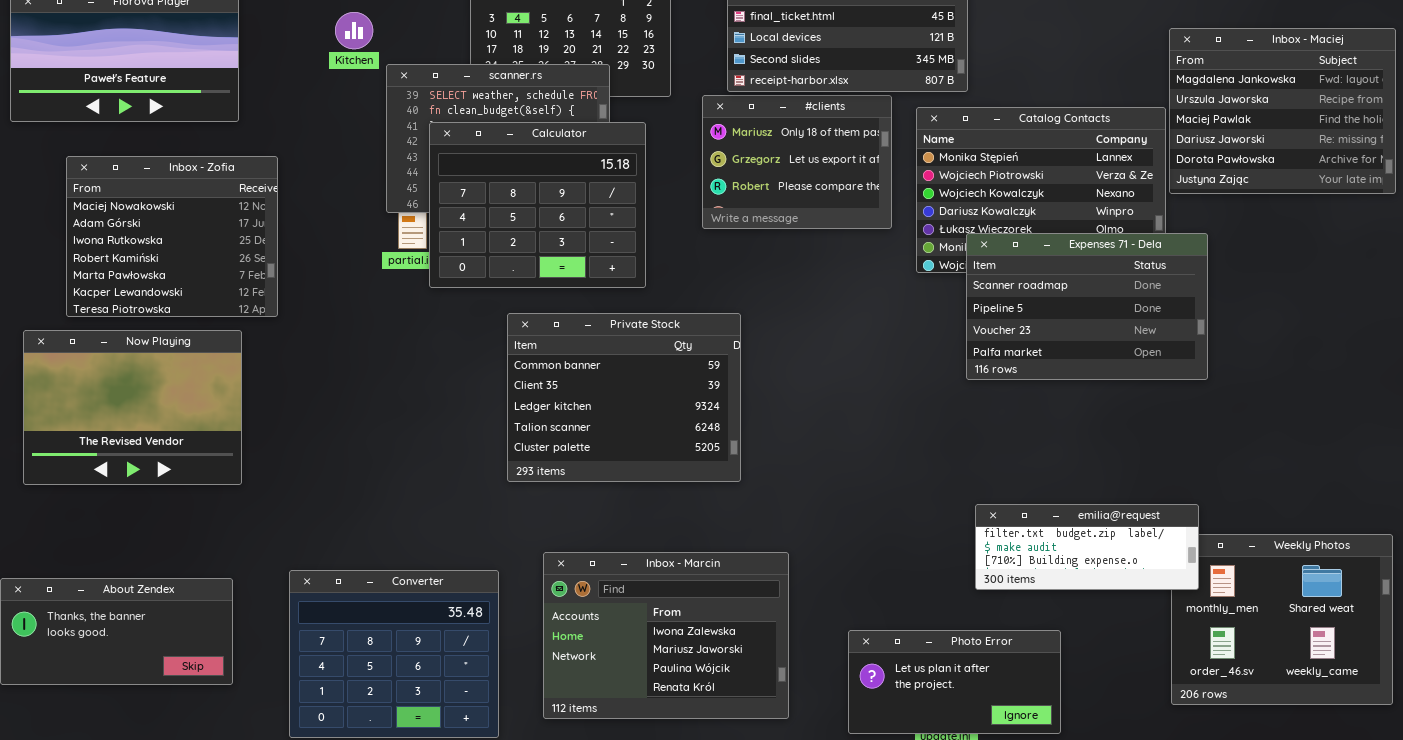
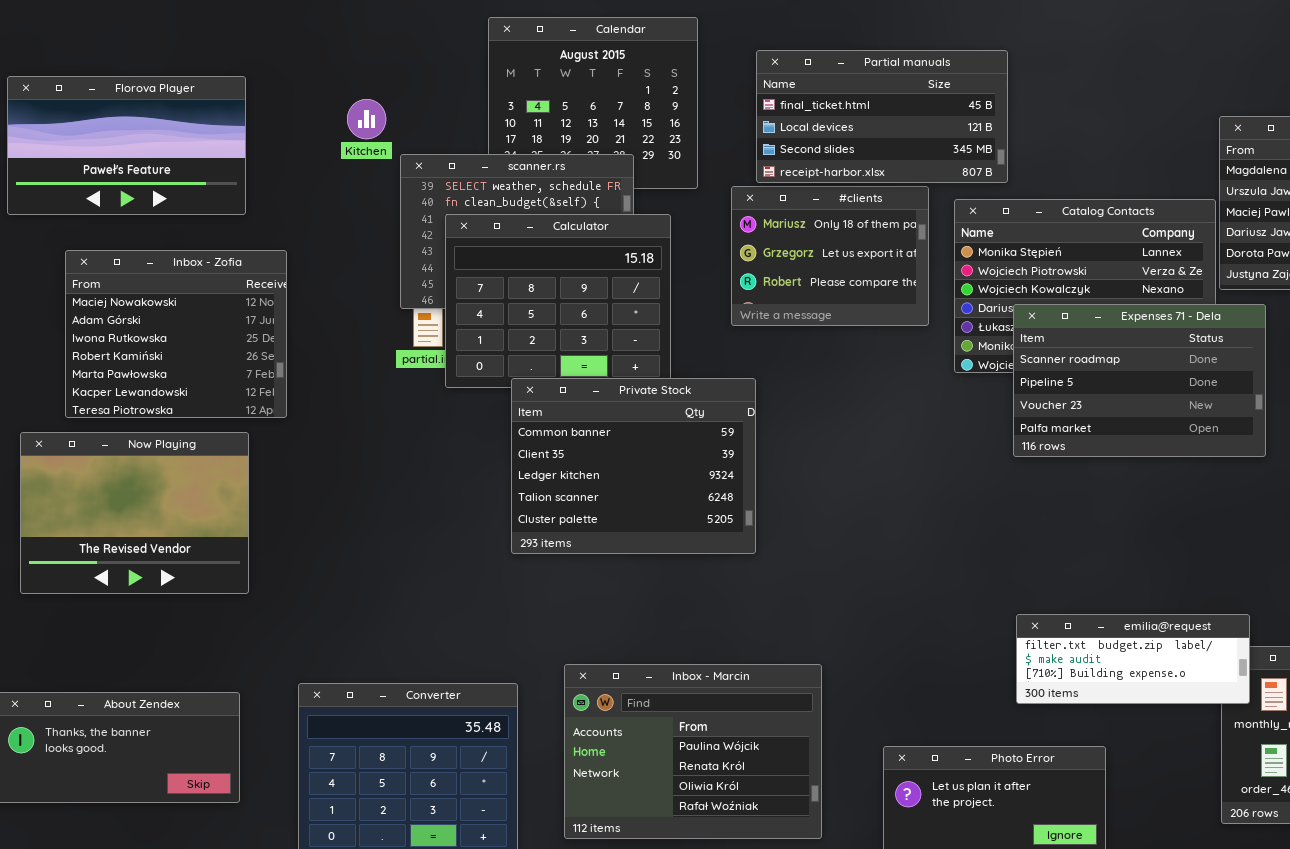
Expenses 71 - Dela: [966,233,1208,380] -> [1013,304,1266,457], moved
Private Stock: [507,313,741,482] -> [511,378,756,554], moved
Inbox - Marcin: [543,552,789,719] -> [564,664,822,839], scrolled down 2 rows

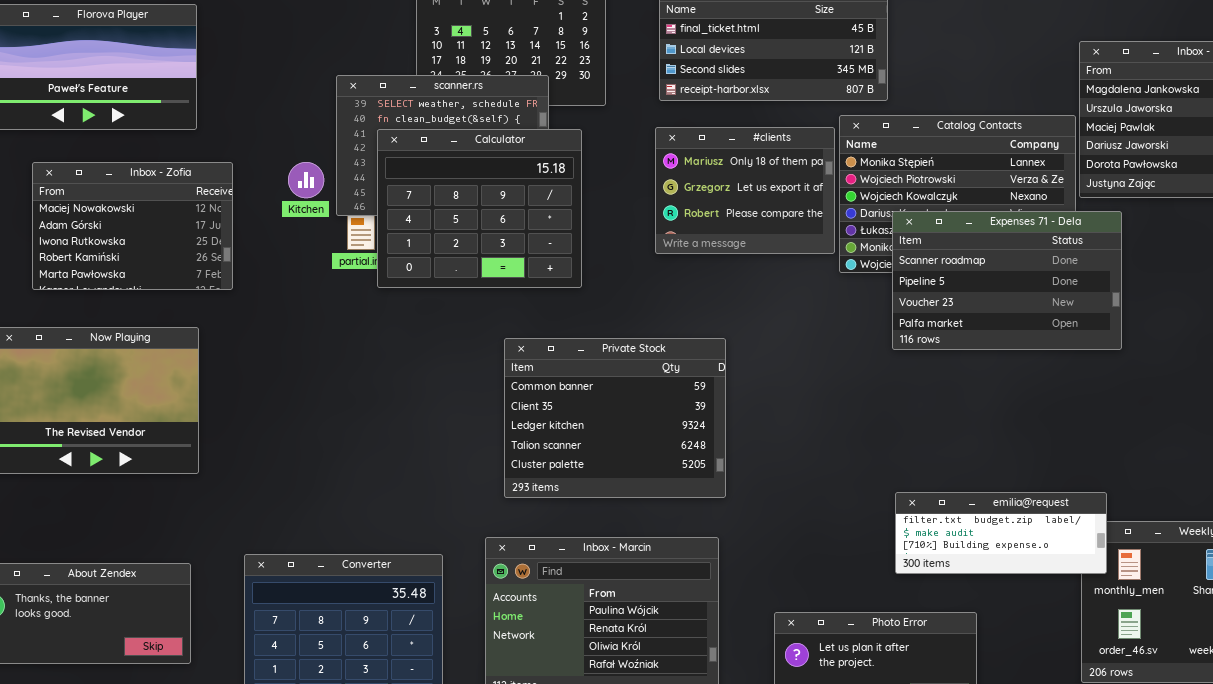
Kitchen: [347,99,386,139] -> [288,162,324,198], moved
#clients: [731,186,929,326] -> [655,127,835,254], moved
Inbox - Zofia: [65,250,287,418] -> [32,162,233,290], resized
Private Stock: [511,378,756,554] -> [504,338,726,498], moved

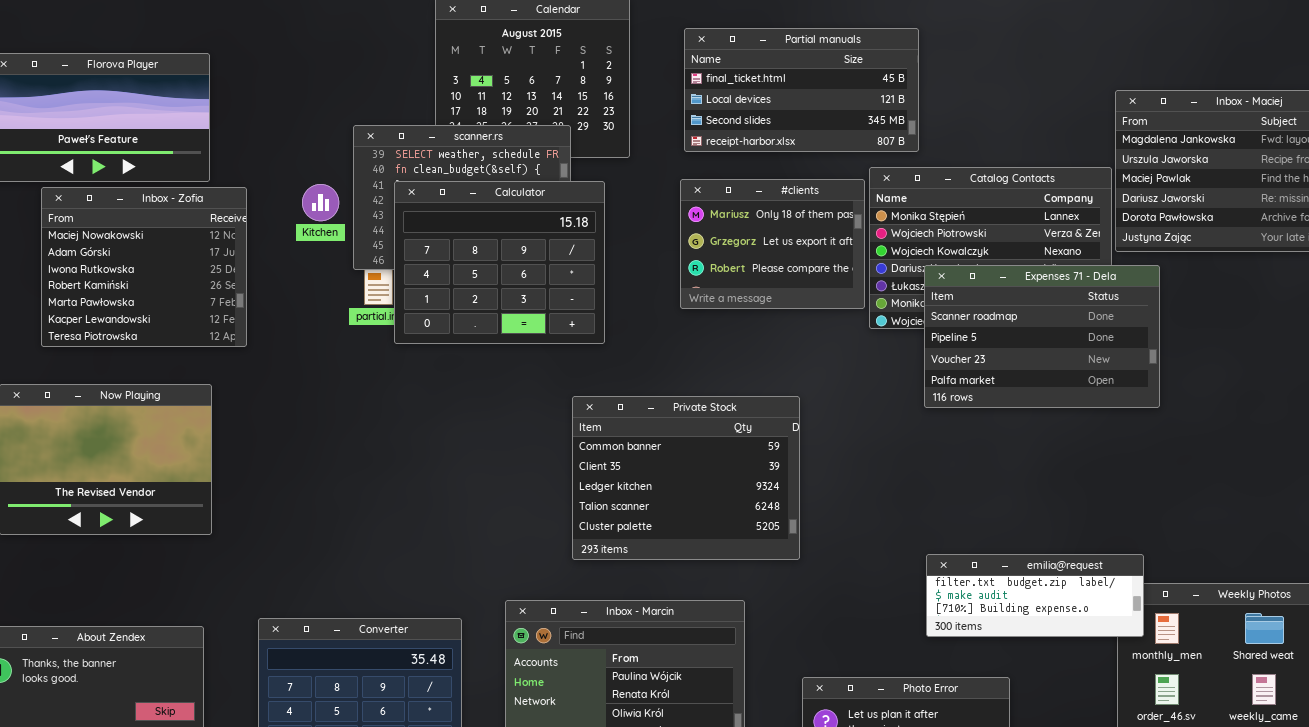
Inbox - Zofia: [32,162,233,290] -> [41,187,247,347], resized
Kitchen: [288,162,324,198] -> [302,184,339,221], moved
Private Stock: [504,338,726,498] -> [572,396,800,560], moved

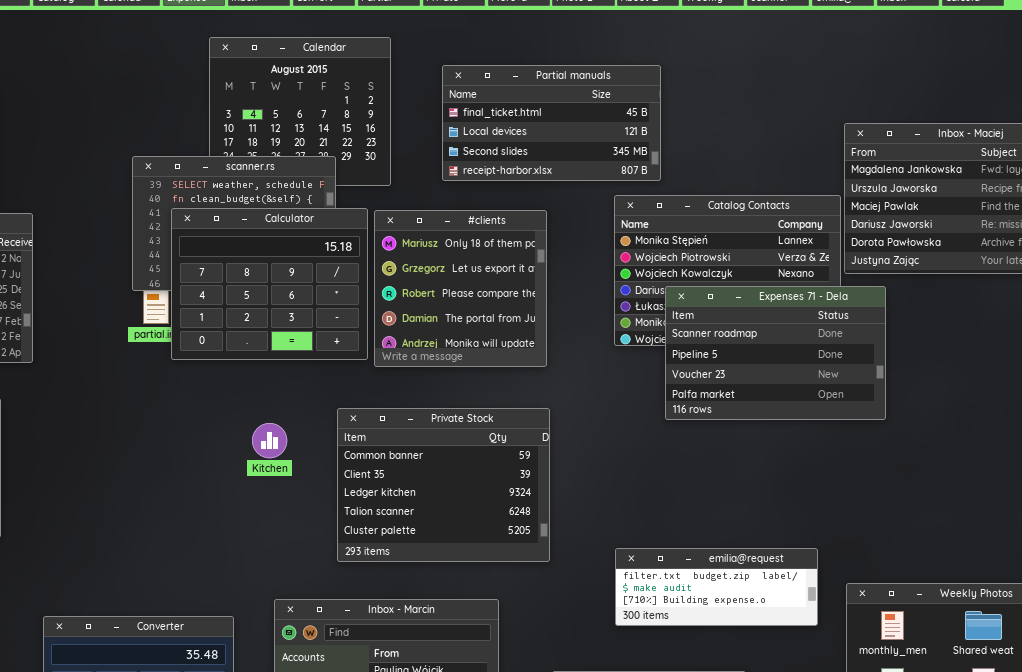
#clients: [680,179,865,309] -> [374,210,547,367], moved, resized
Kitchen: [302,184,339,221] -> [252,423,287,458], moved
emilia@request: [926,554,1144,637] -> [615,548,818,626], moved

